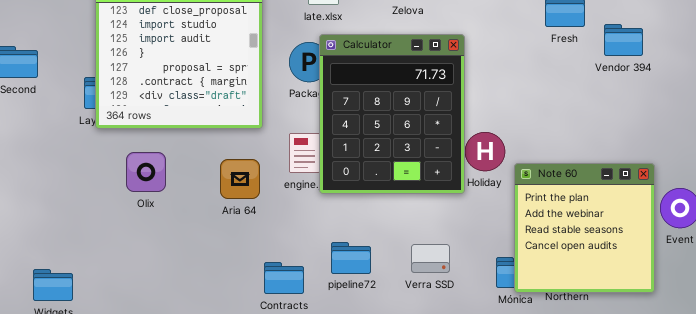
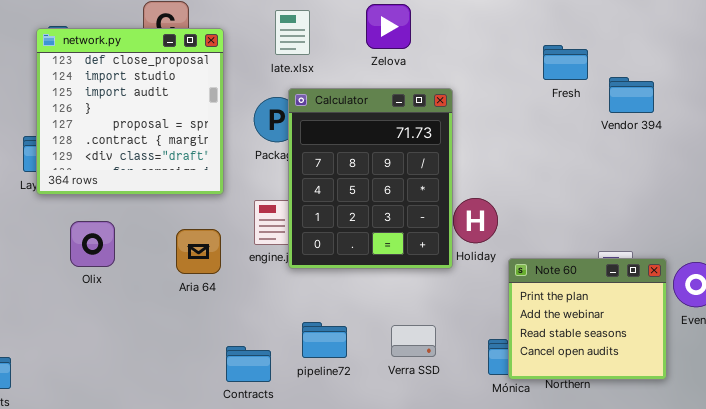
Note 60: [514,163,655,293] -> [508,258,667,380], resized

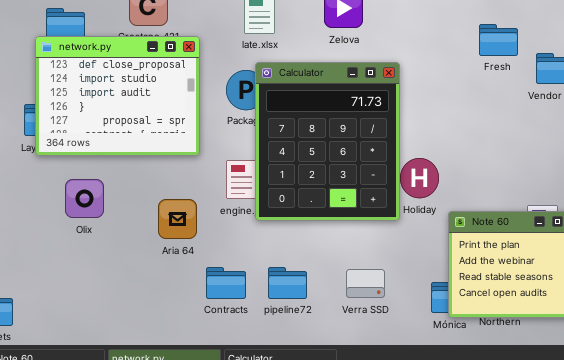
network.py: [36,28,224,195] -> [35,36,200,156], resized
Aria 64: [176,229,221,274] -> [158,199,197,239], moved
Contracts: [226,346,271,382] -> [206,267,246,299], moved

